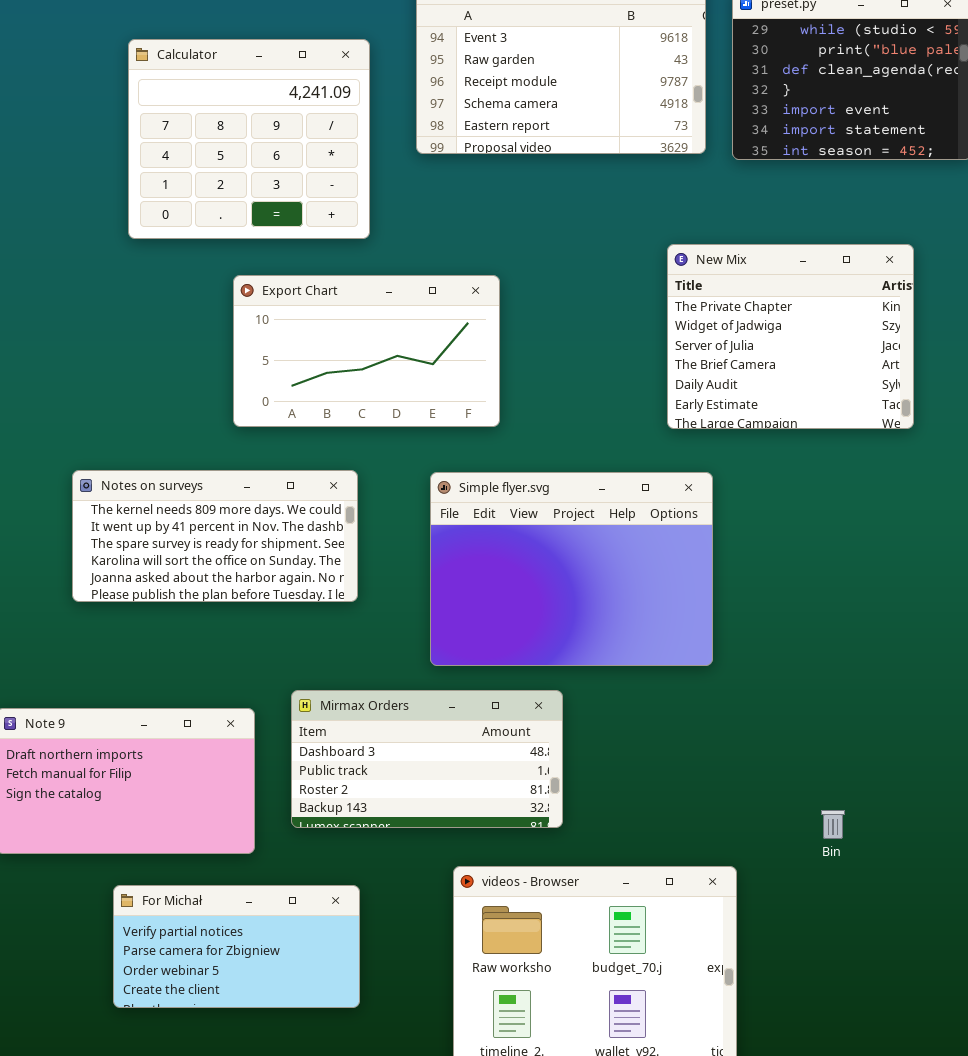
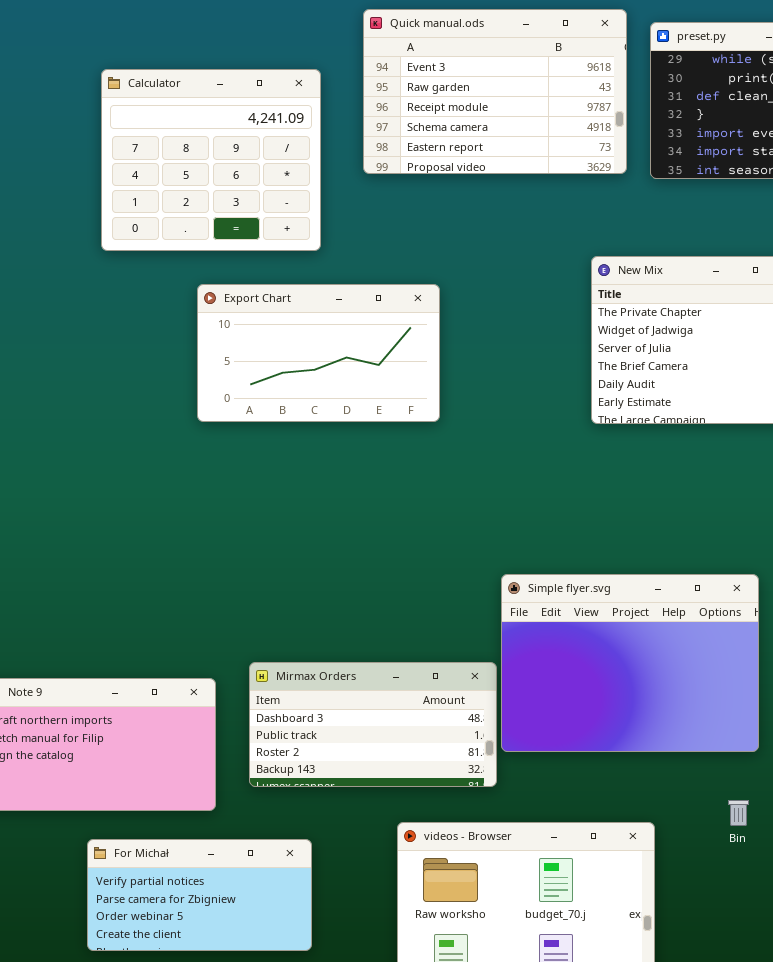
Notes on surveys: [72,470,358,602] -> none, closed
Simple flyer.svg: [430,472,713,666] -> [501,574,759,752], moved
Bin: [821,810,845,839] -> [728,800,749,826], moved

